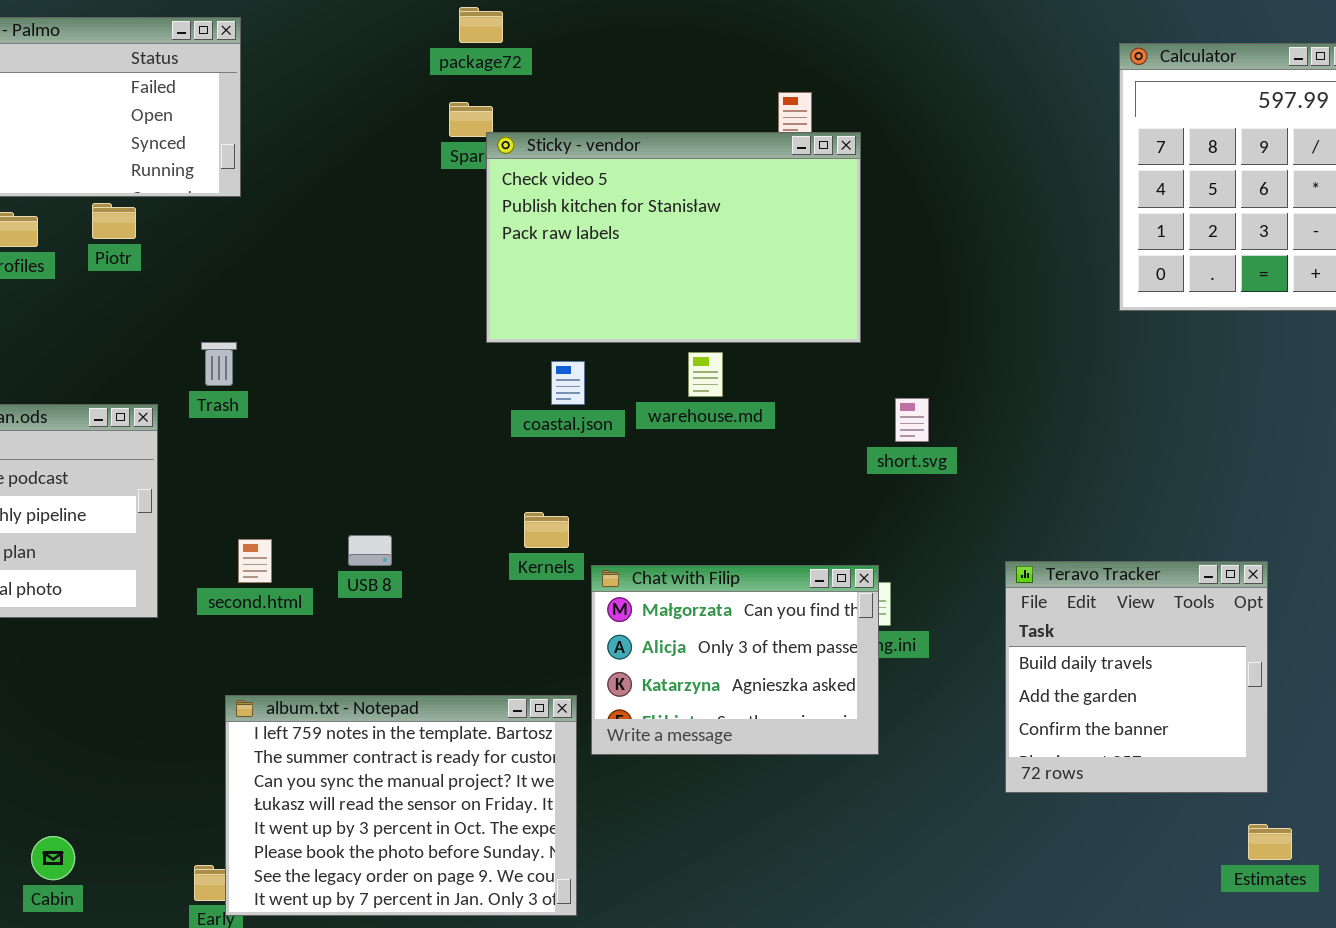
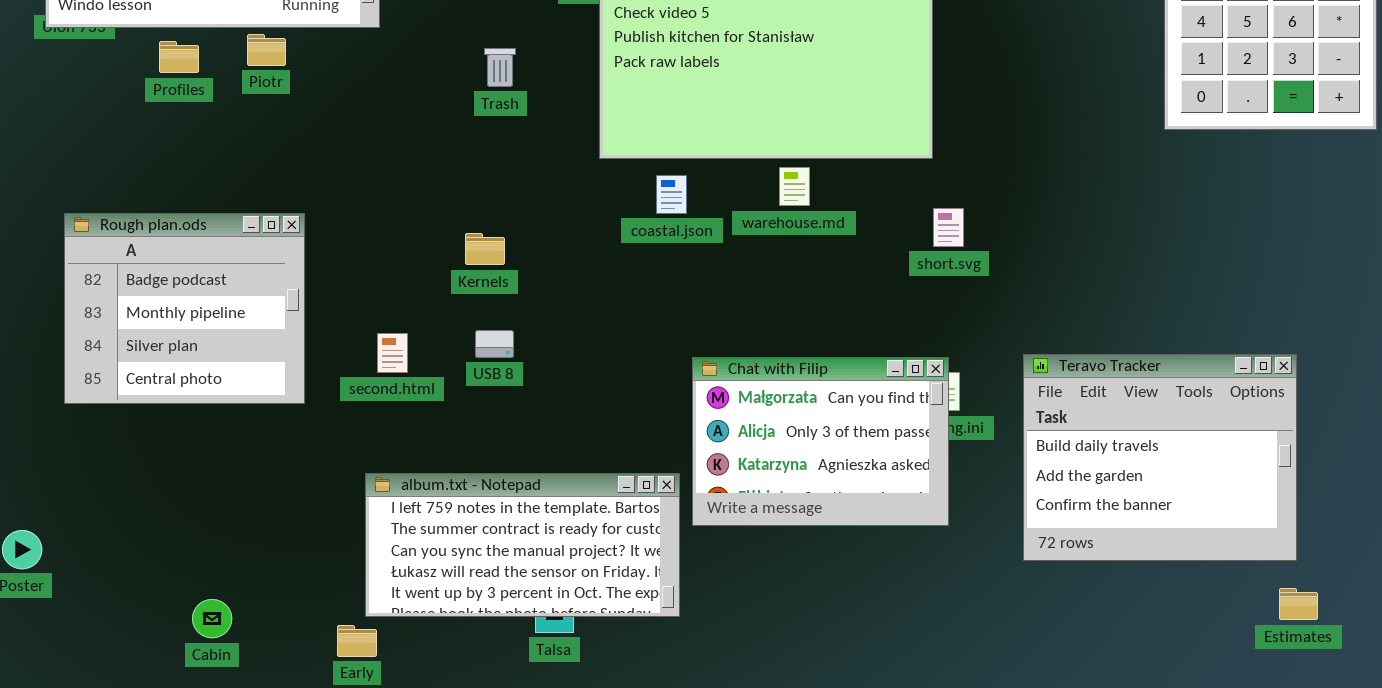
Trash: [201,342,237,386] -> [484,48,516,87], moved
short.svg: [895,398,929,442] -> [933,208,964,247], moved
Kernels: [524,512,569,548] -> [465,233,505,265], moved
Teravo Tracker: [1005,561,1268,793] -> [1023,354,1297,561], resized
album.txt - Notepad: [225,695,577,916] -> [365,473,680,617], resized

